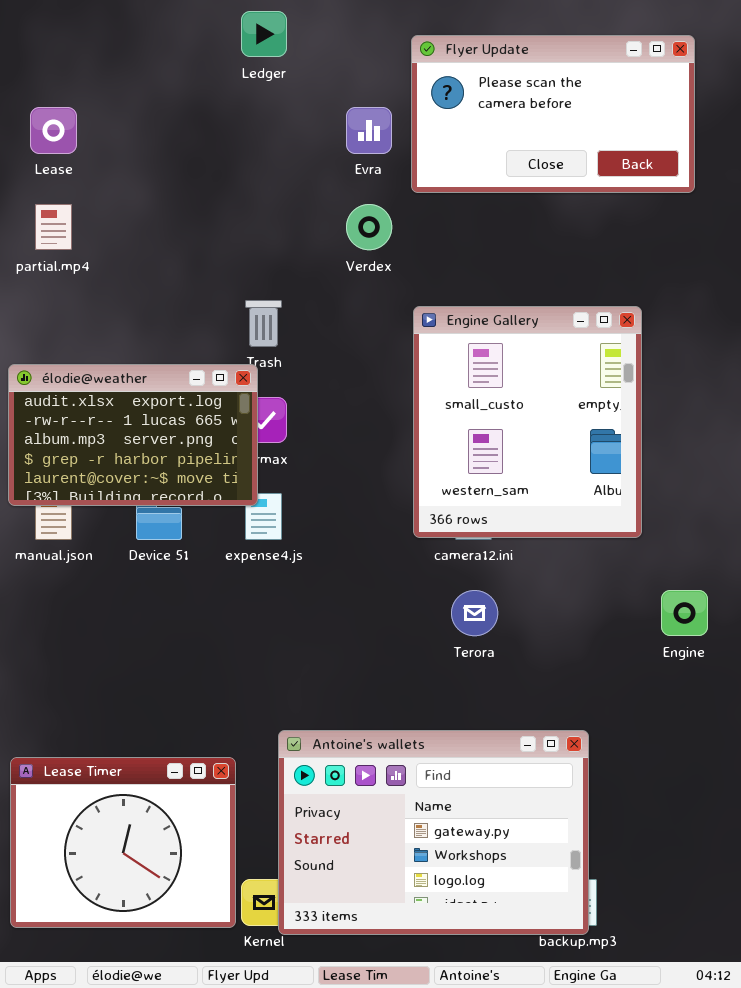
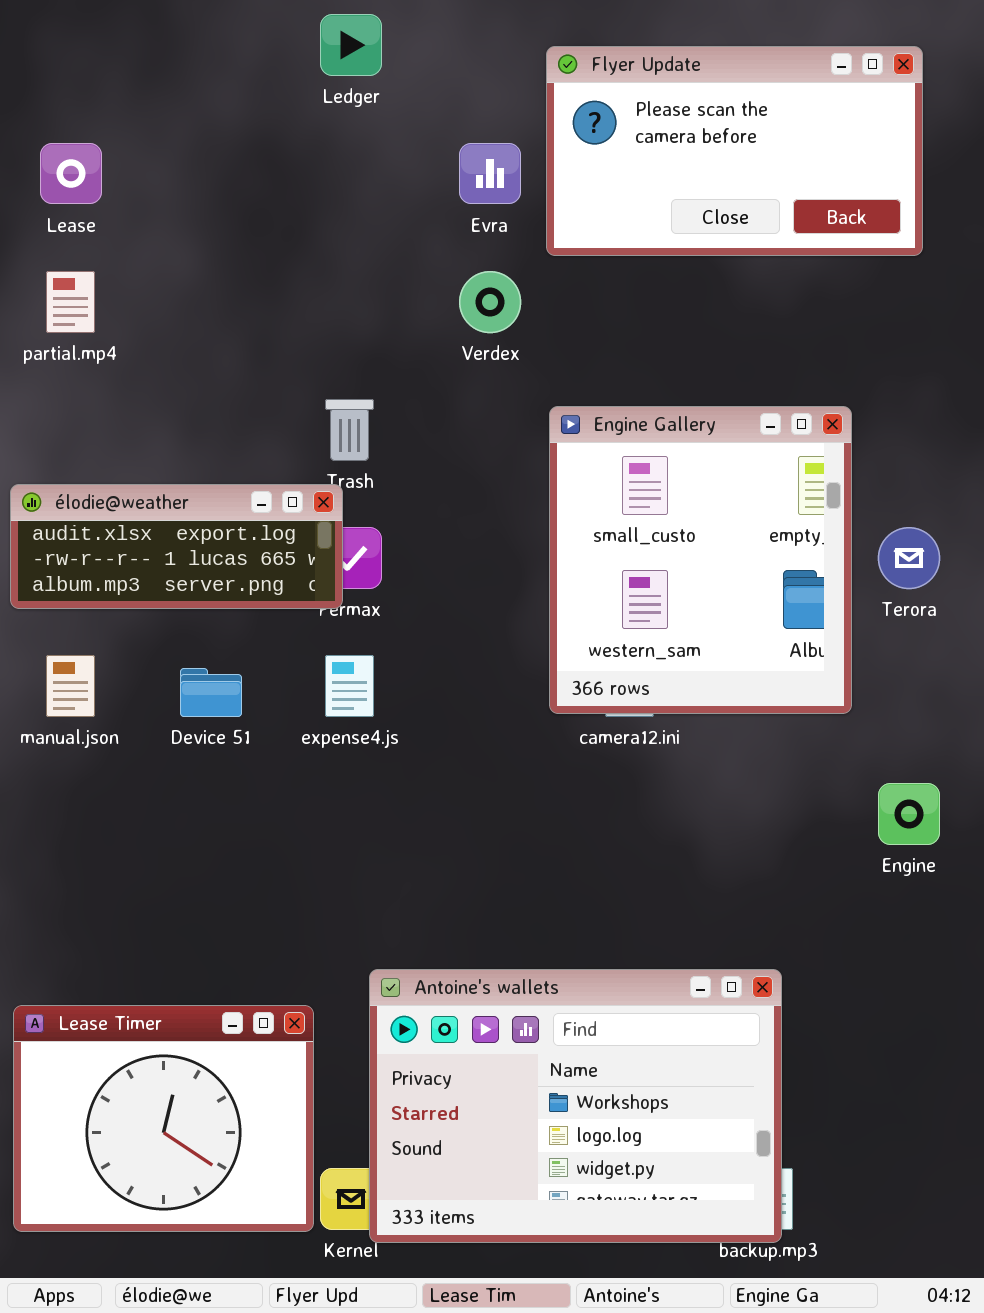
élodie@weather: [8,364,258,506] -> [10,484,343,609], resized
Terora: [451,590,498,636] -> [878,527,940,589], moved
Antoine's wallets: [278,730,589,935] -> [369,969,782,1243], scrolled down 1 row

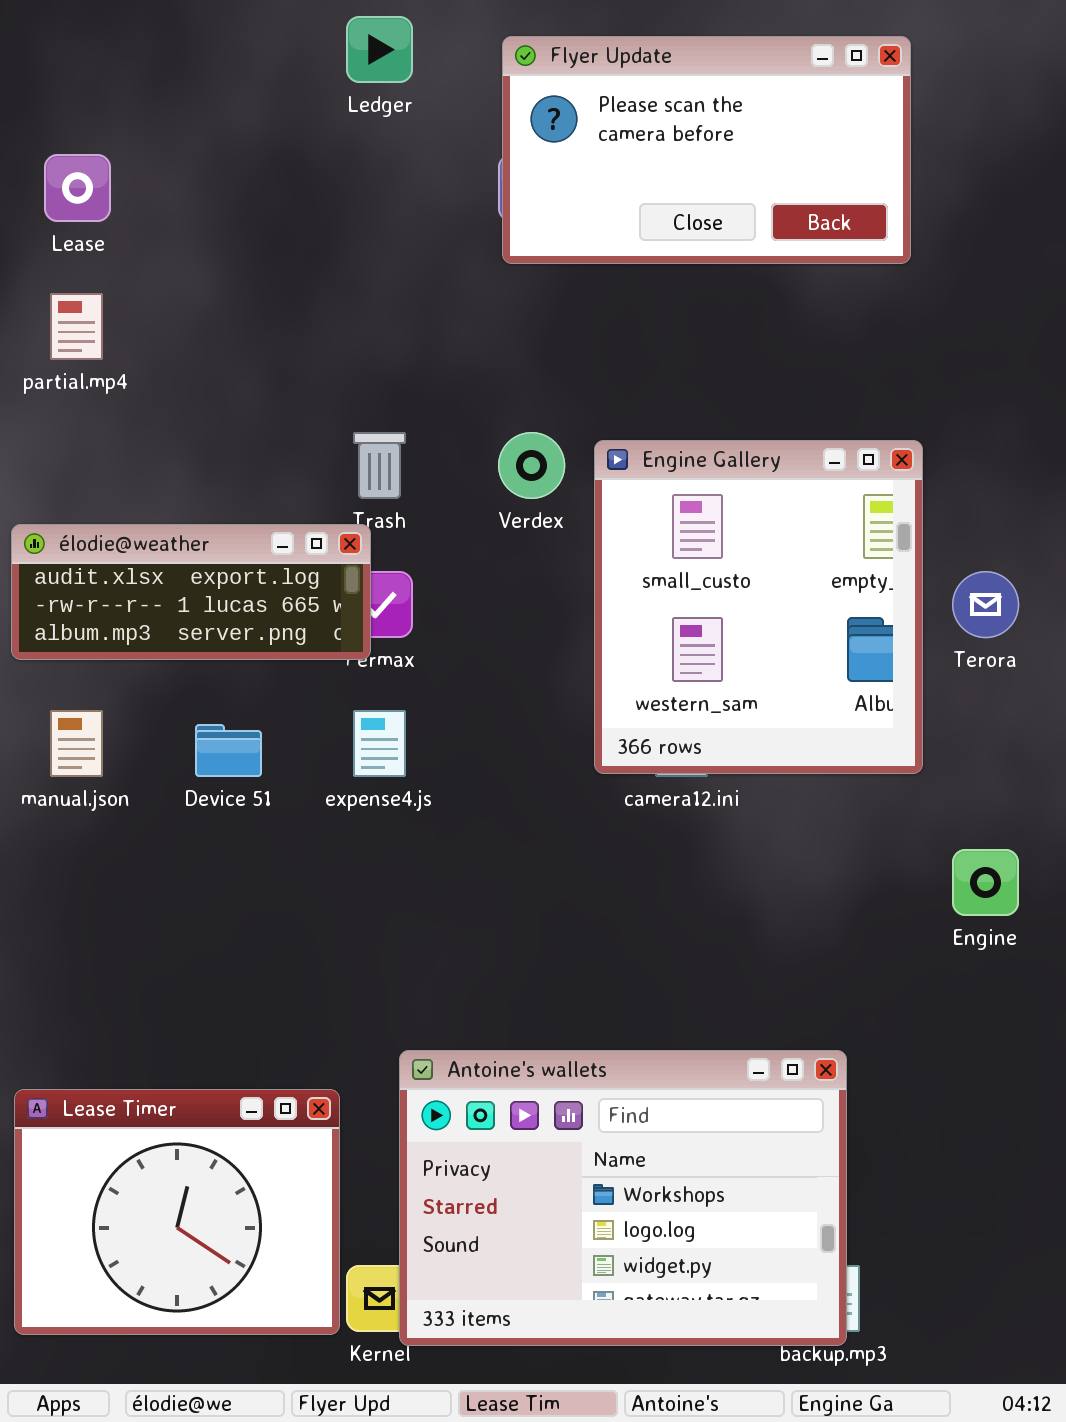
Flyer Update: [546,46,923,256] -> [502,36,911,264], moved
Verdex: [459,271,521,333] -> [498,432,565,499], moved

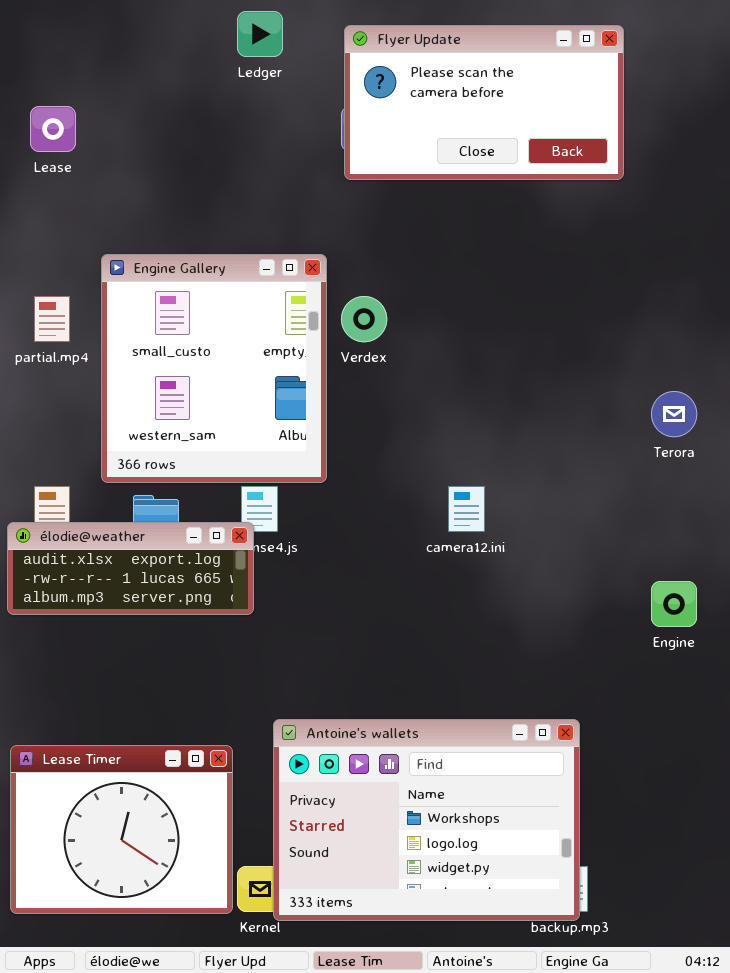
partial.mp4: [50,293,103,360] -> [34,296,70,342], moved
Engine Gallery: [594,440,923,774] -> [101,254,327,483], moved
élodie@weather: [11,524,371,660] -> [7,522,254,615], moved

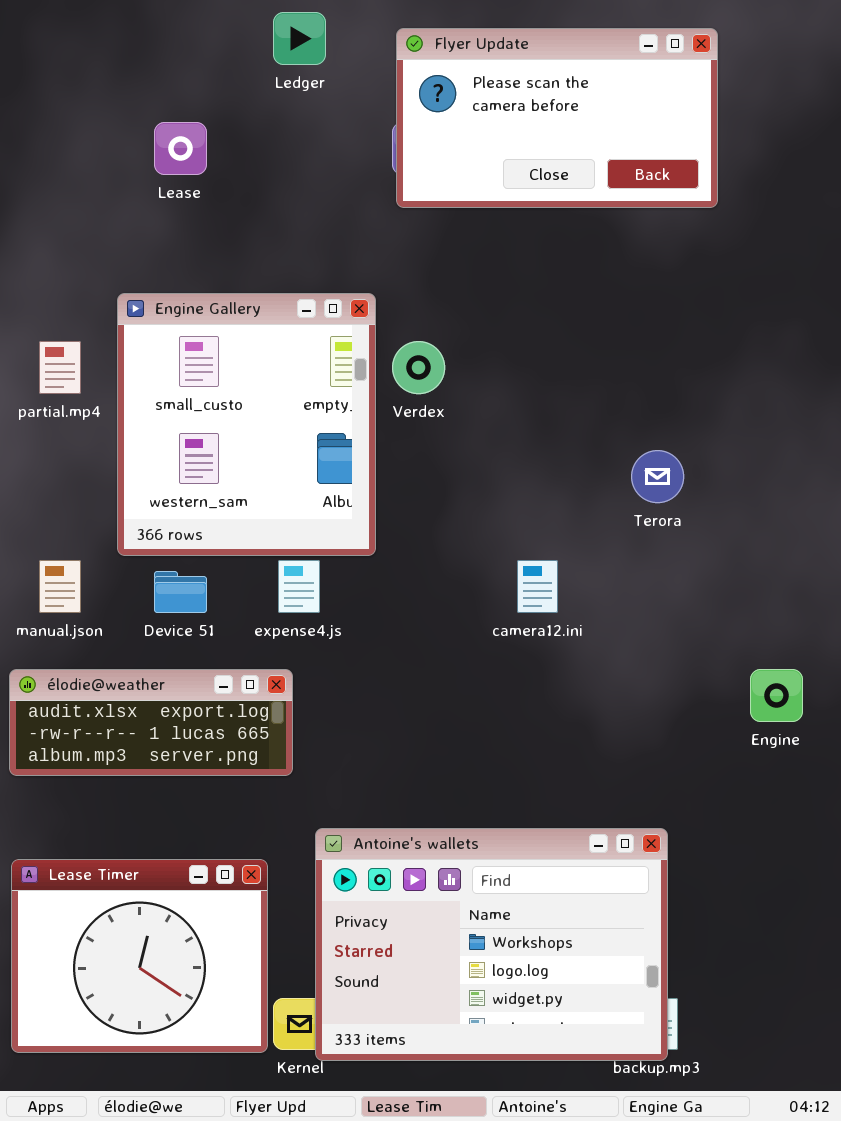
Lease: [30,106,76,152] -> [154,122,207,175], moved
Terora: [651,391,697,437] -> [631,450,684,503], moved
élodie@weather: [7,522,254,615] -> [9,669,293,776], moved

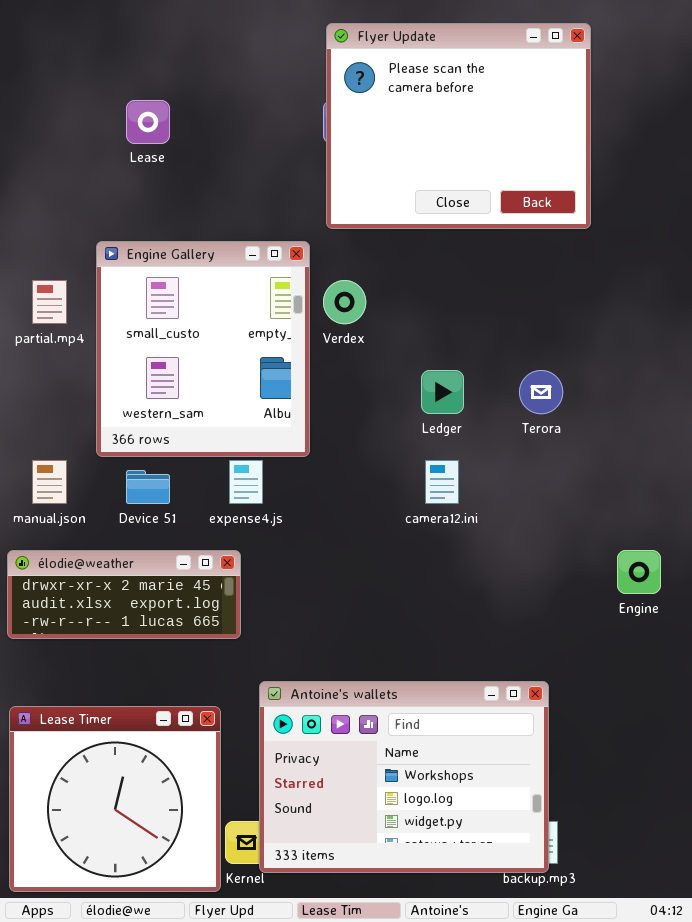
Ledger: [273,12,326,65] -> [421,370,464,414], moved
Flyer Update: [396,28,718,208] -> [326,23,591,229], resized
élodie@weather: [9,669,293,776] -> [7,550,241,639], scrolled up 1 row
Lease Timer: [11,859,268,1053] -> [9,706,221,892], resized

